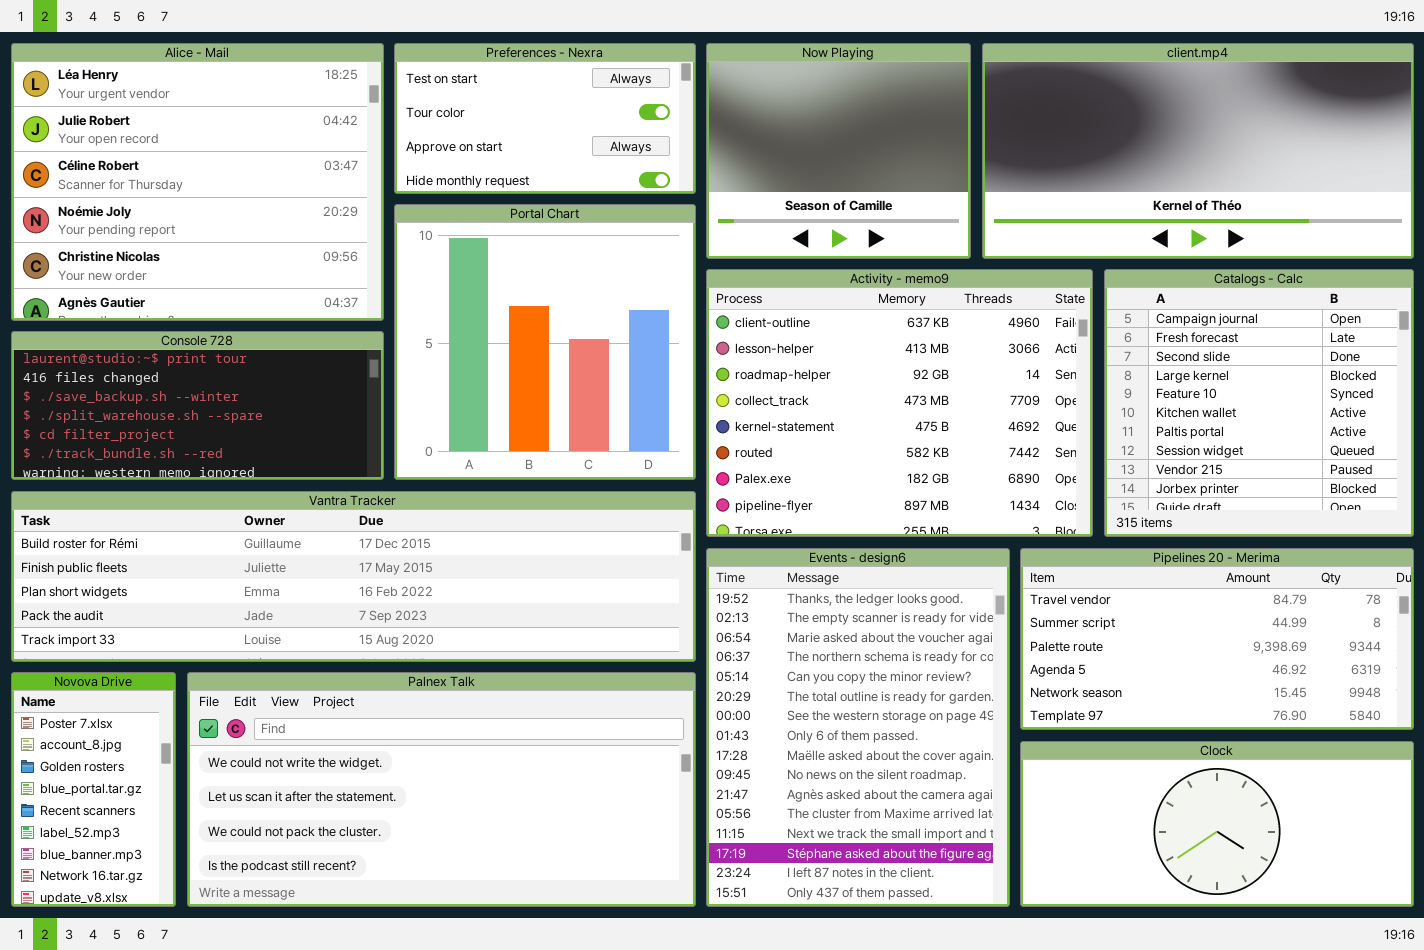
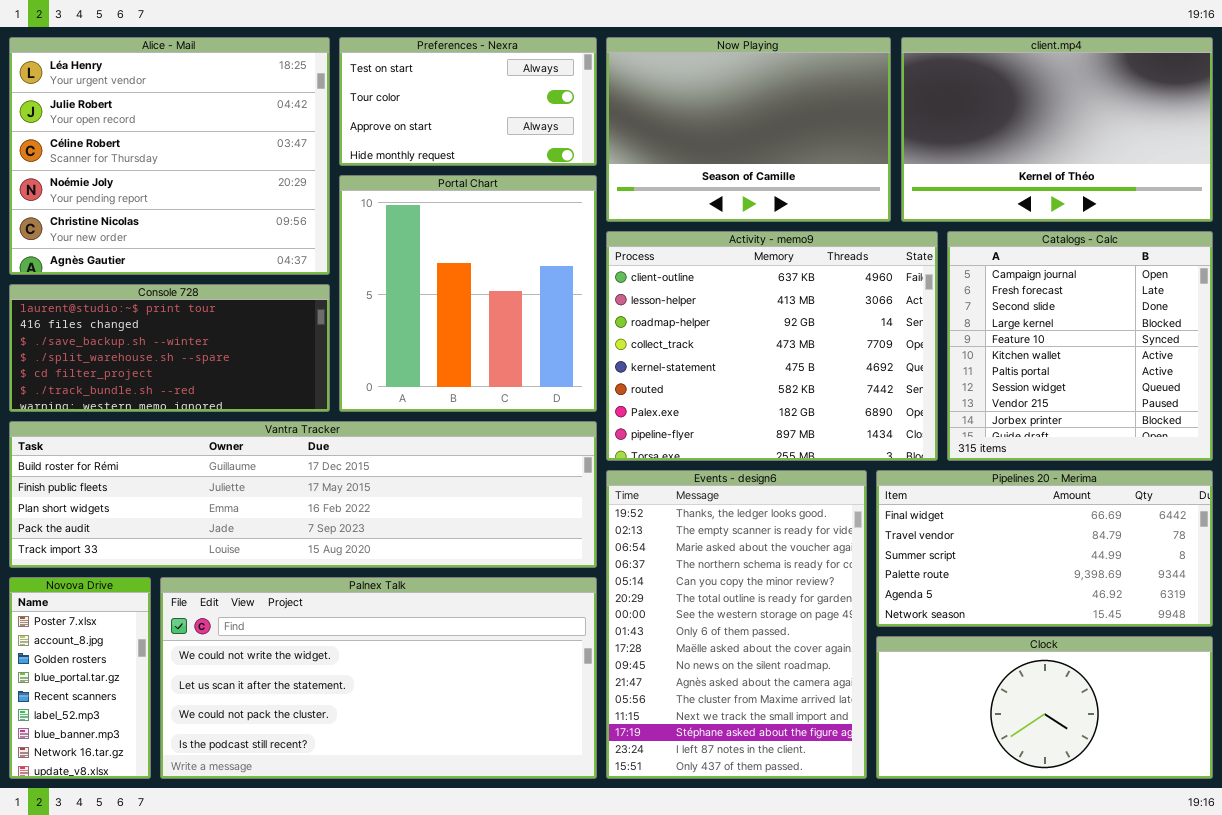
Now Playing: [706,43,971,259] -> [606,37,891,222], resized
client.mp4: [982,43,1414,259] -> [901,37,1213,222], resized
Pipelines 20 - Merima: [1020,548,1414,730] -> [876,470,1213,627], scrolled up 1 row

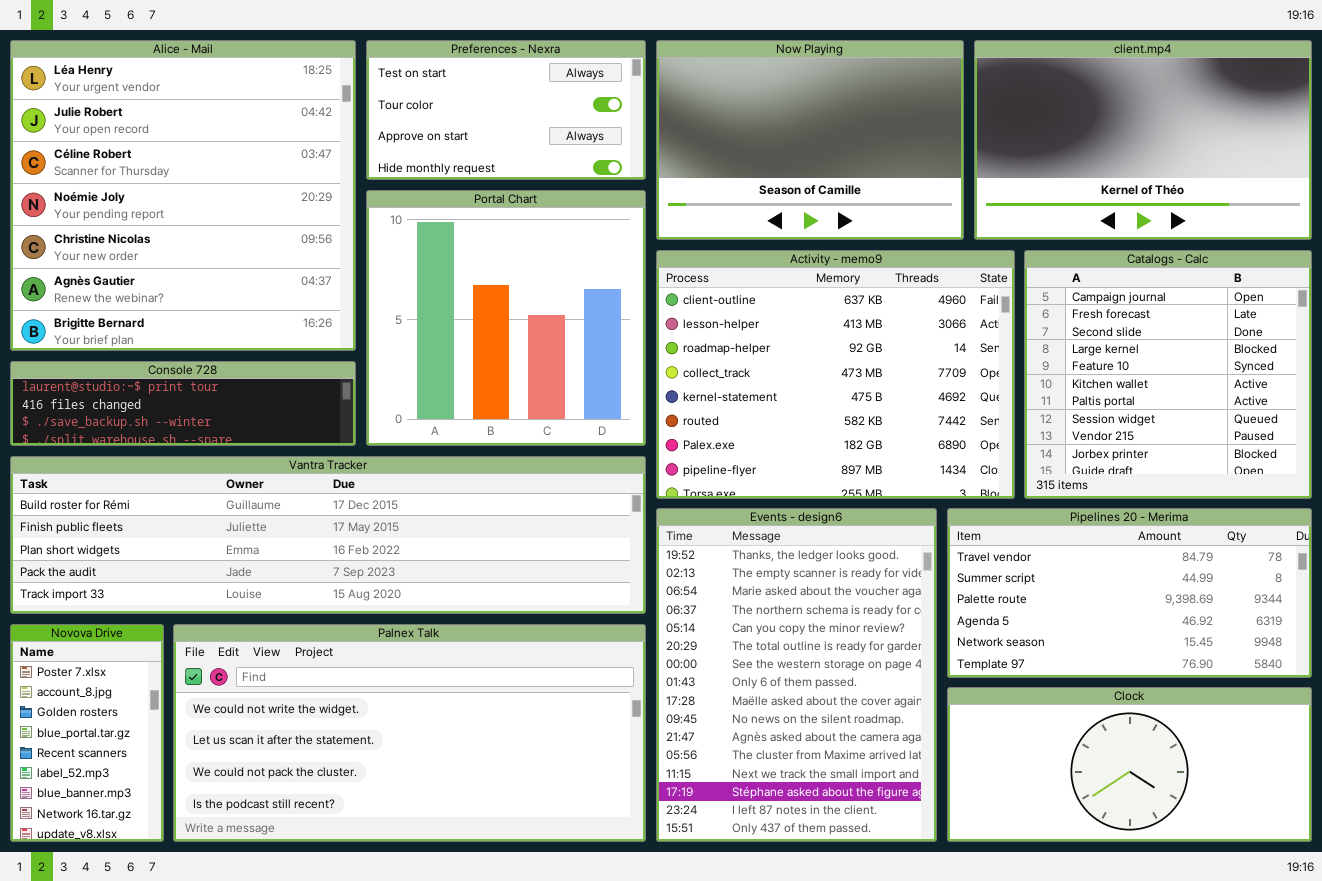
Alice - Mail: [9,37,330,275] -> [10,40,356,351], resized
Console 728: [9,284,330,412] -> [10,361,356,446], resized
Pipelines 20 - Merima: [876,470,1213,627] -> [947,508,1312,678], scrolled down 1 row

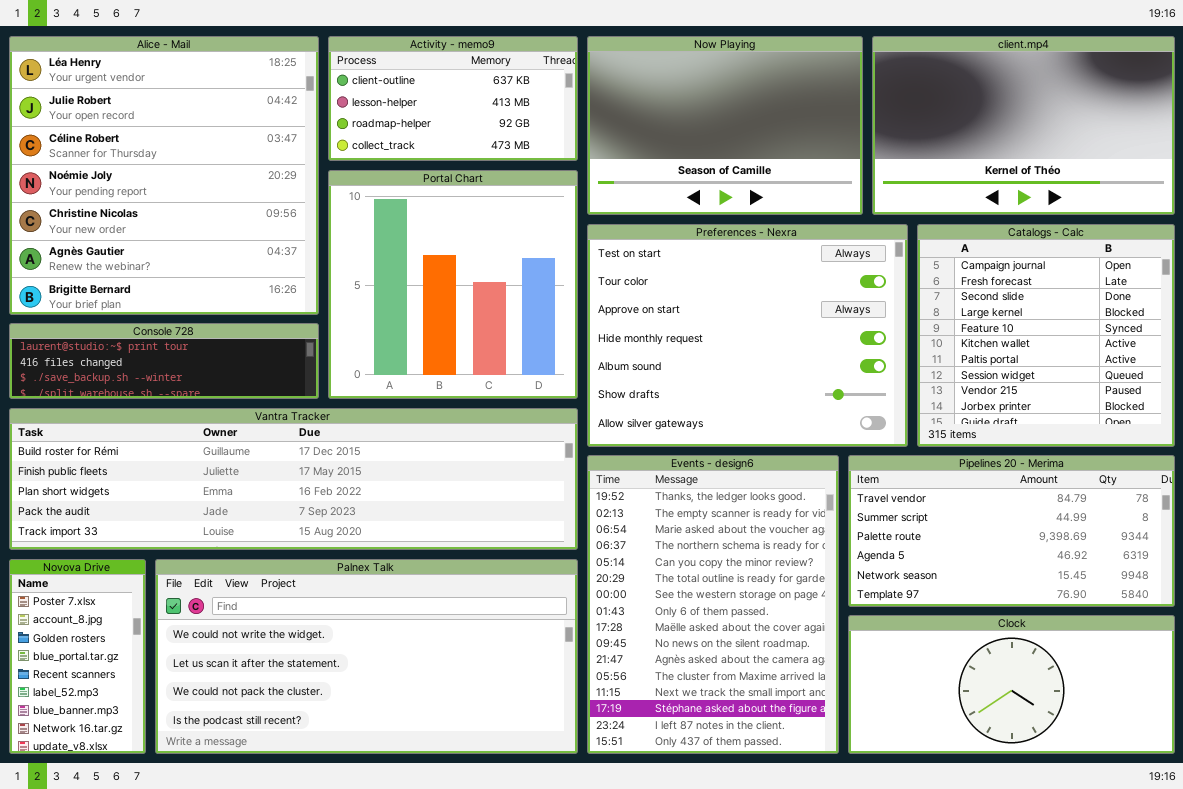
Preferences - Nexra: [366,40,646,180] -> [587,224,908,447], moved, resized
Activity - memo9: [656,250,1015,499] -> [328,36,578,161], moved, resized

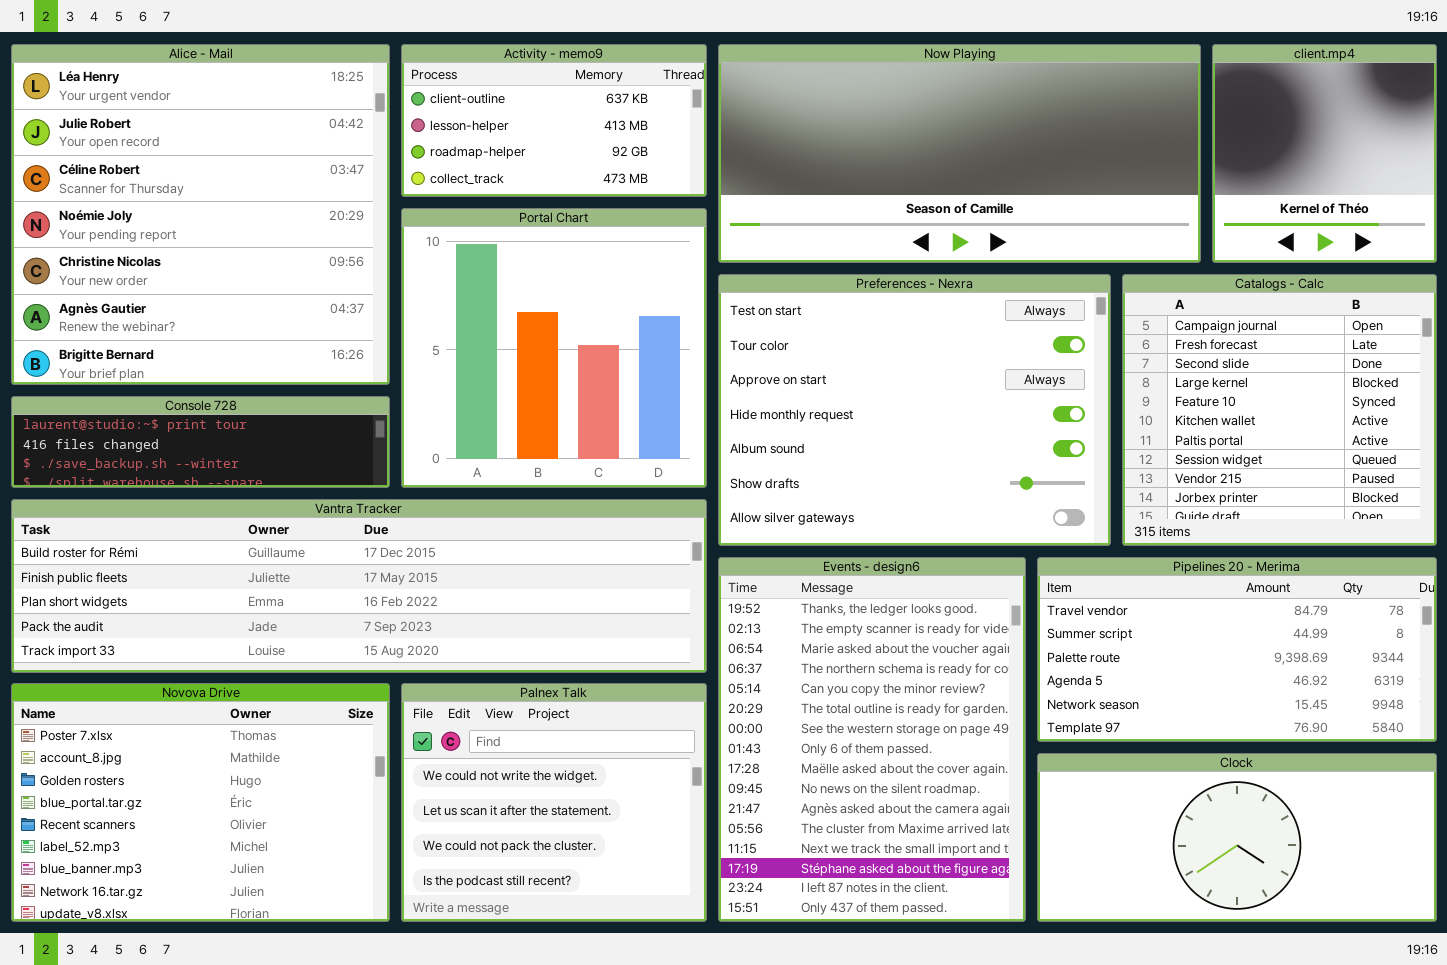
Now Playing: [587,36,863,215] -> [718,44,1201,263], resized
client.mp4: [872,36,1175,215] -> [1212,44,1437,263], resized
Novova Drive: [9,559,146,754] -> [11,683,390,922], resized
Palnex Talk: [155,559,578,754] -> [401,683,707,922], resized

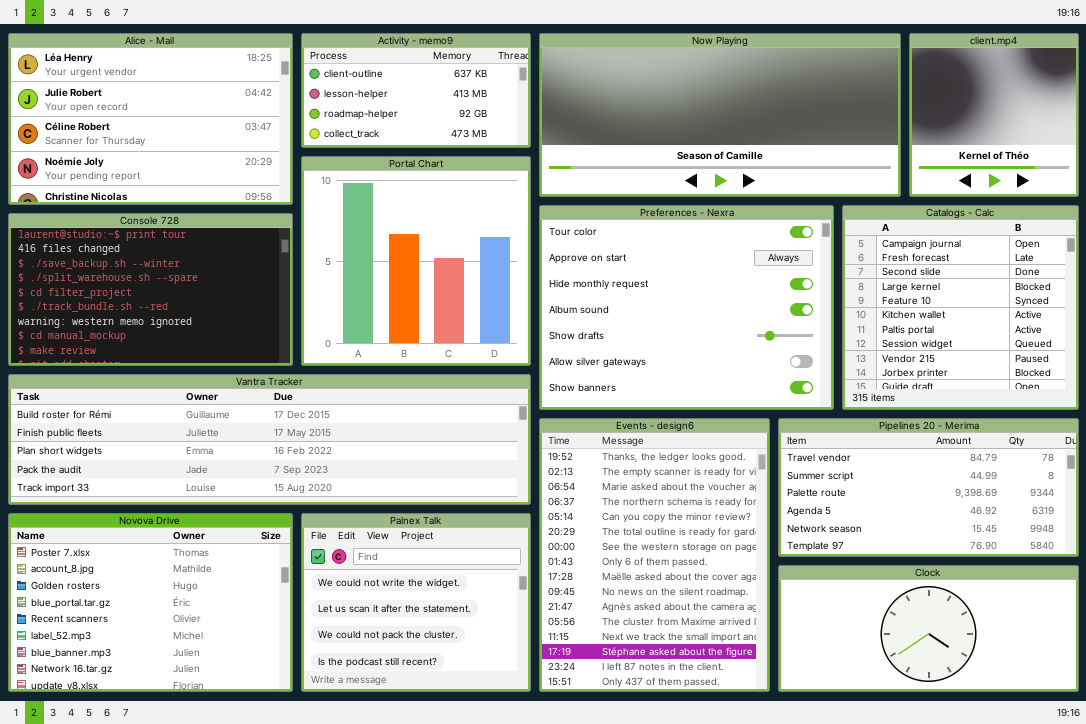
Alice - Mail: [11,44,390,385] -> [8,33,293,205], resized
Preferences - Nexra: [718,274,1111,546] -> [539,205,834,410], scrolled down 1 row
Console 728: [11,396,390,488] -> [8,213,293,366], resized

